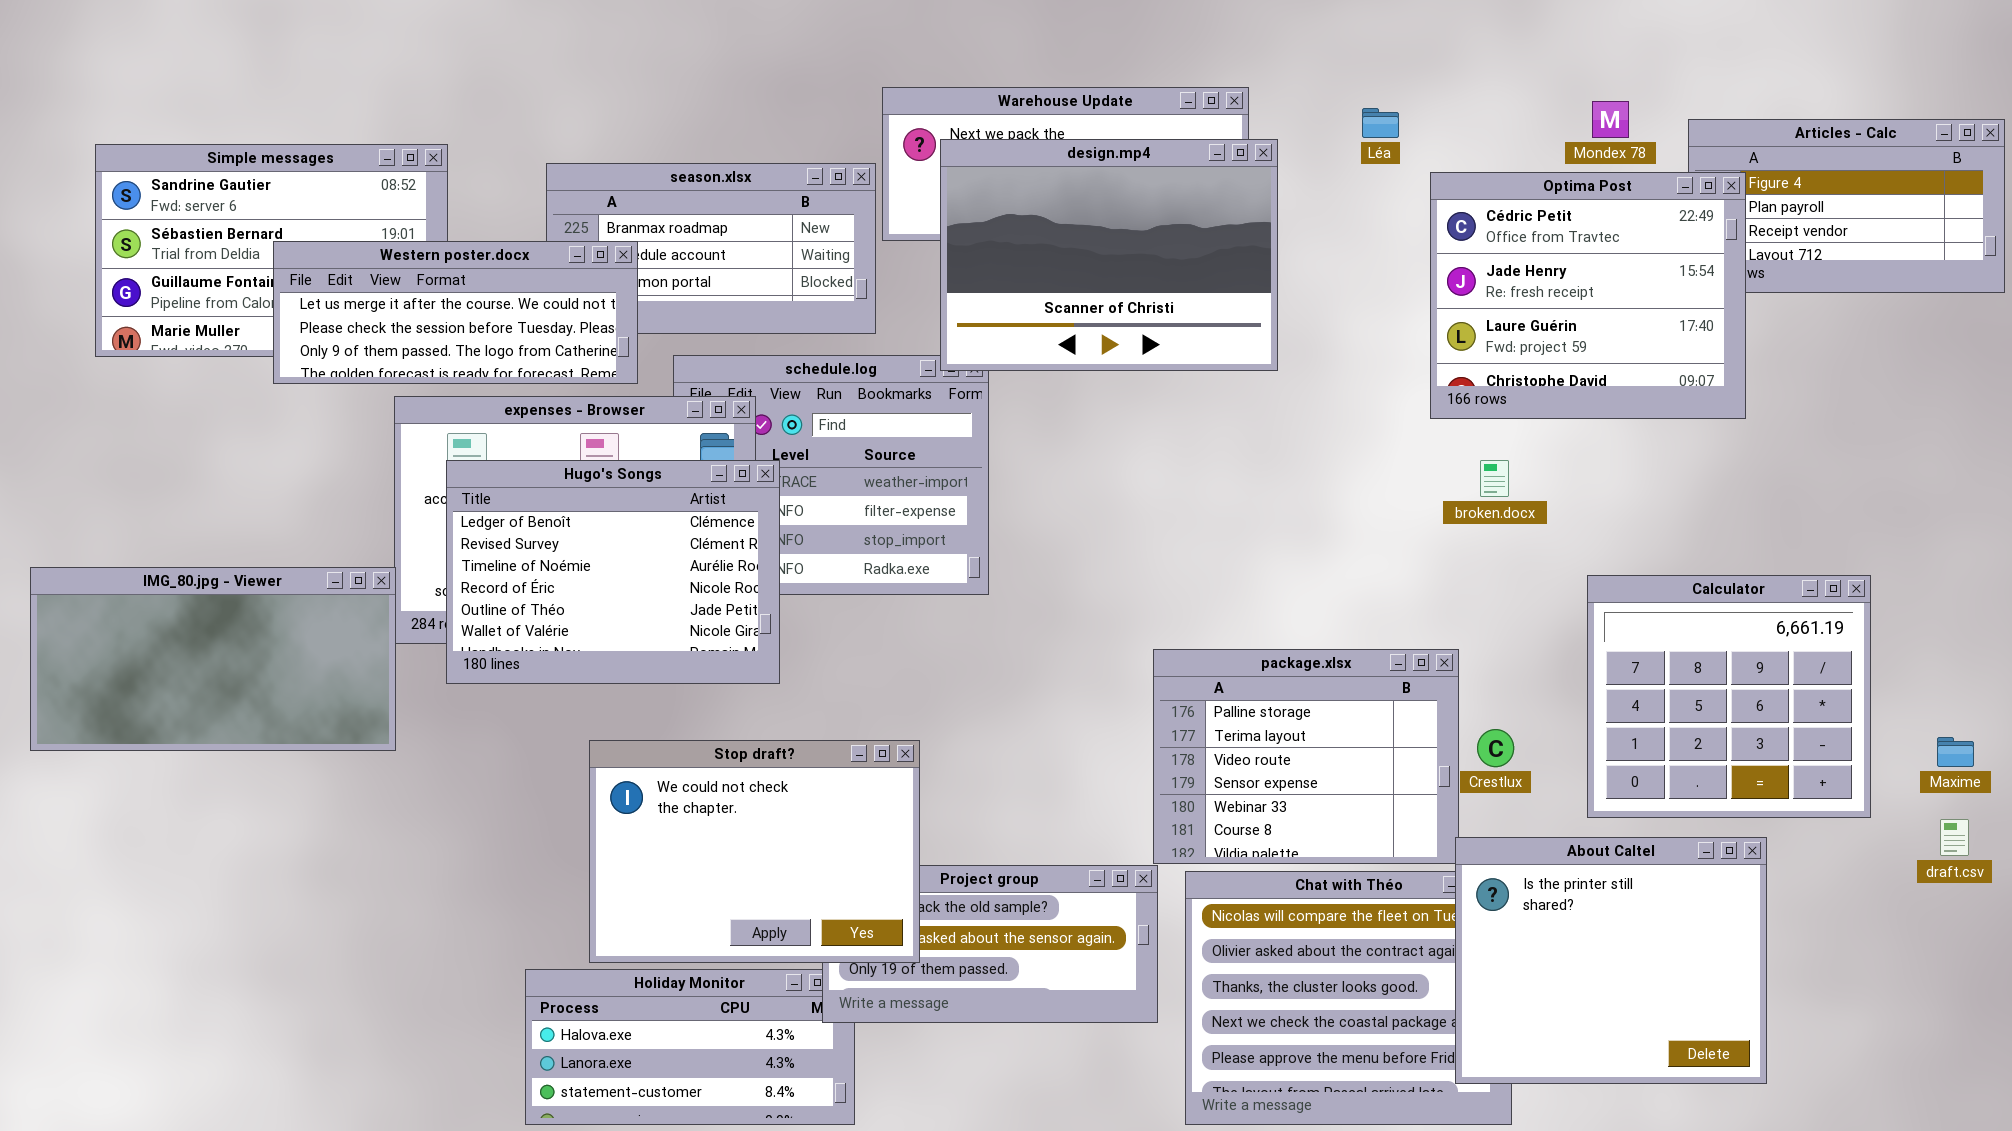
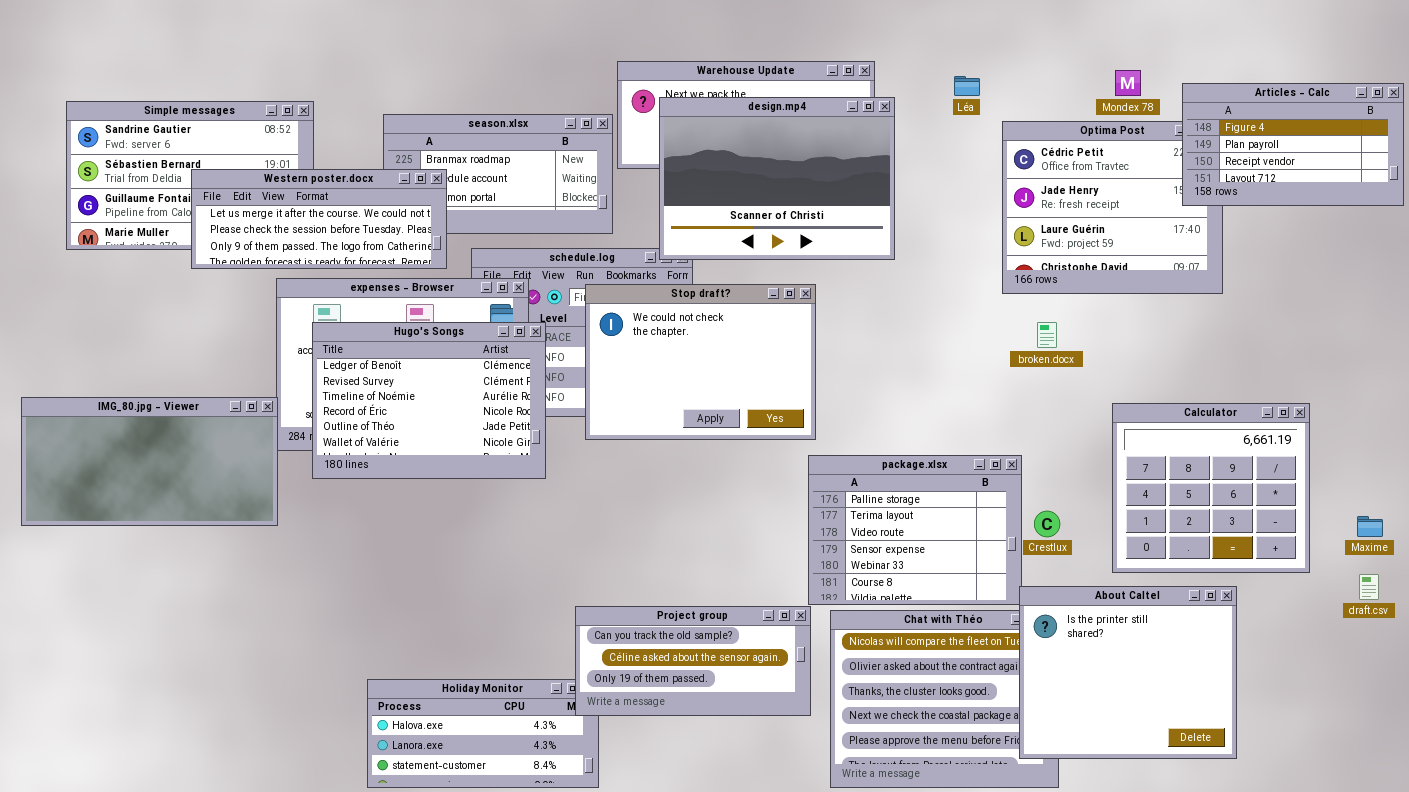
Articles - Calc: [1688,119,2005,293] -> [1182,83,1404,206], raised
Stop draft?: [589,740,920,963] -> [585,284,816,440], moved

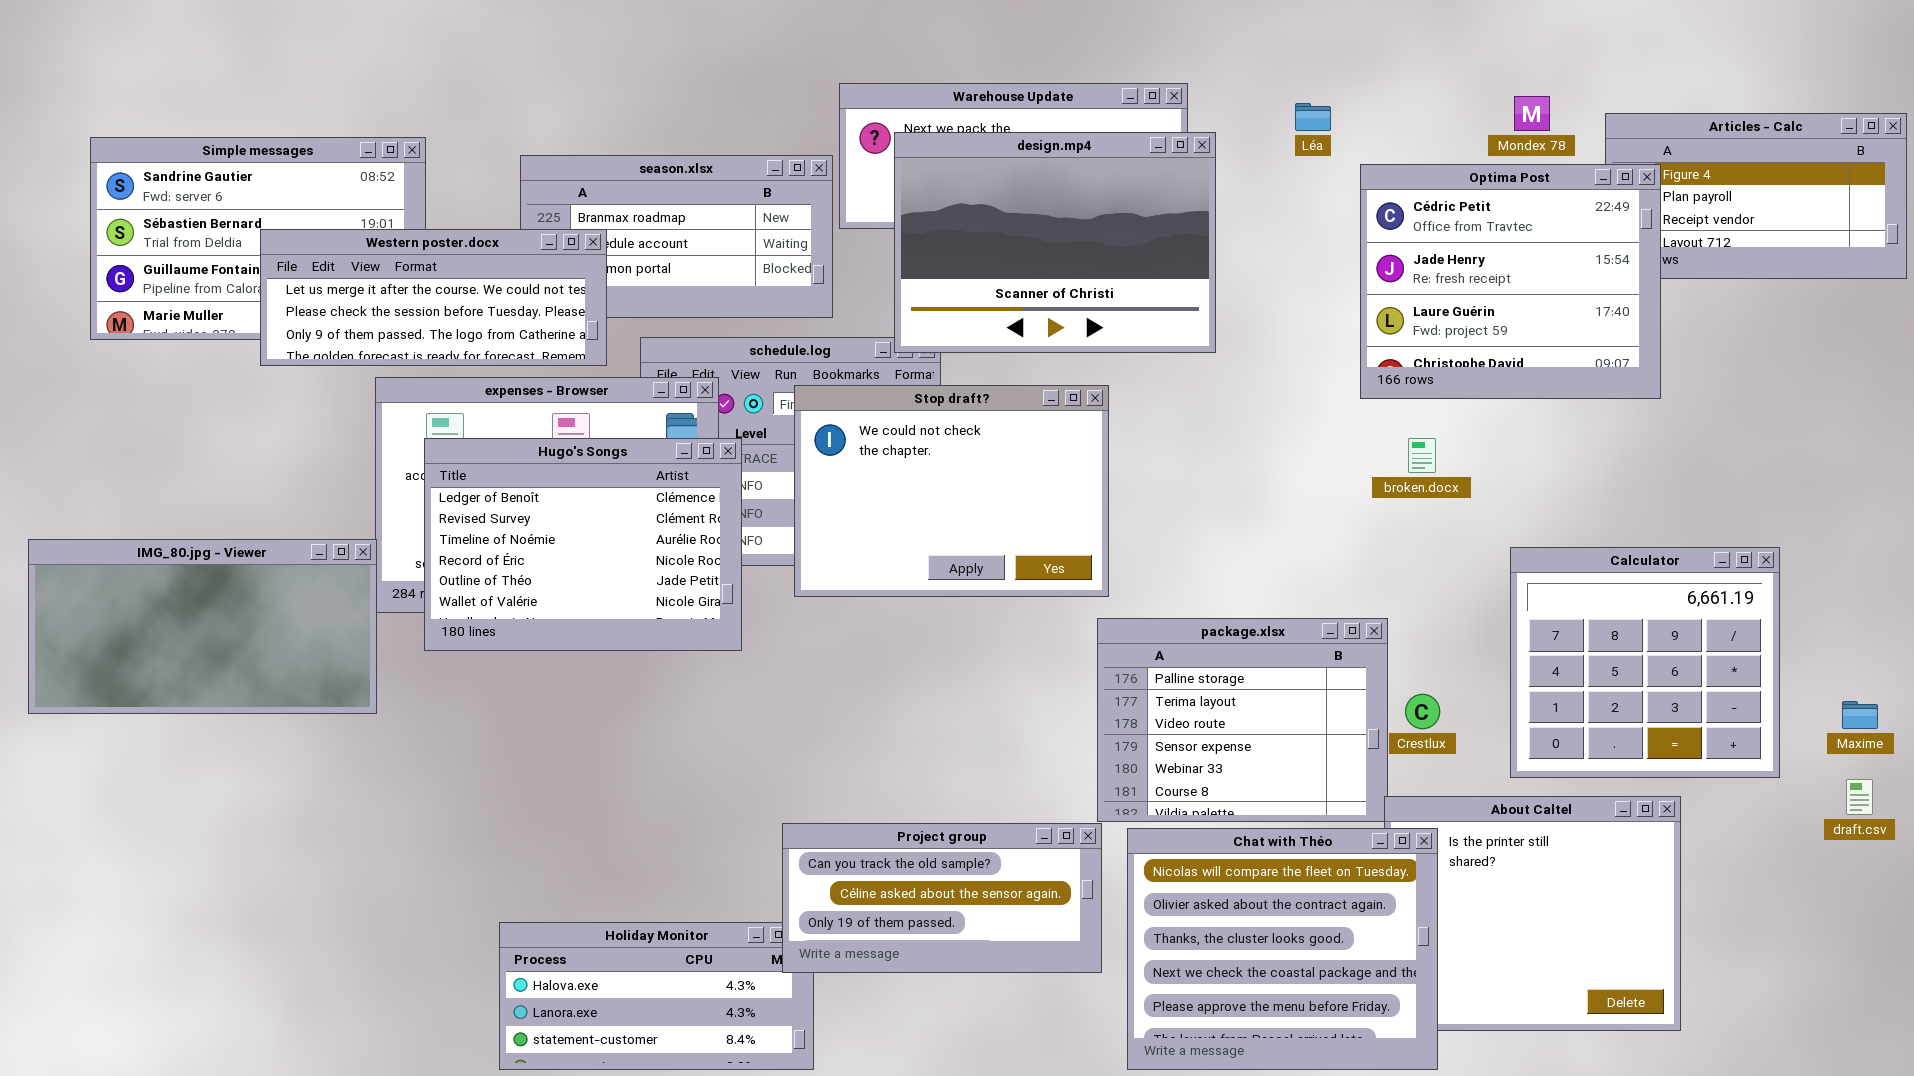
Optima Post: [1002,121,1223,294] -> [1360,164,1661,399], raised
Chat with Théo: [830,610,1059,788] -> [1127,828,1438,1070], raised

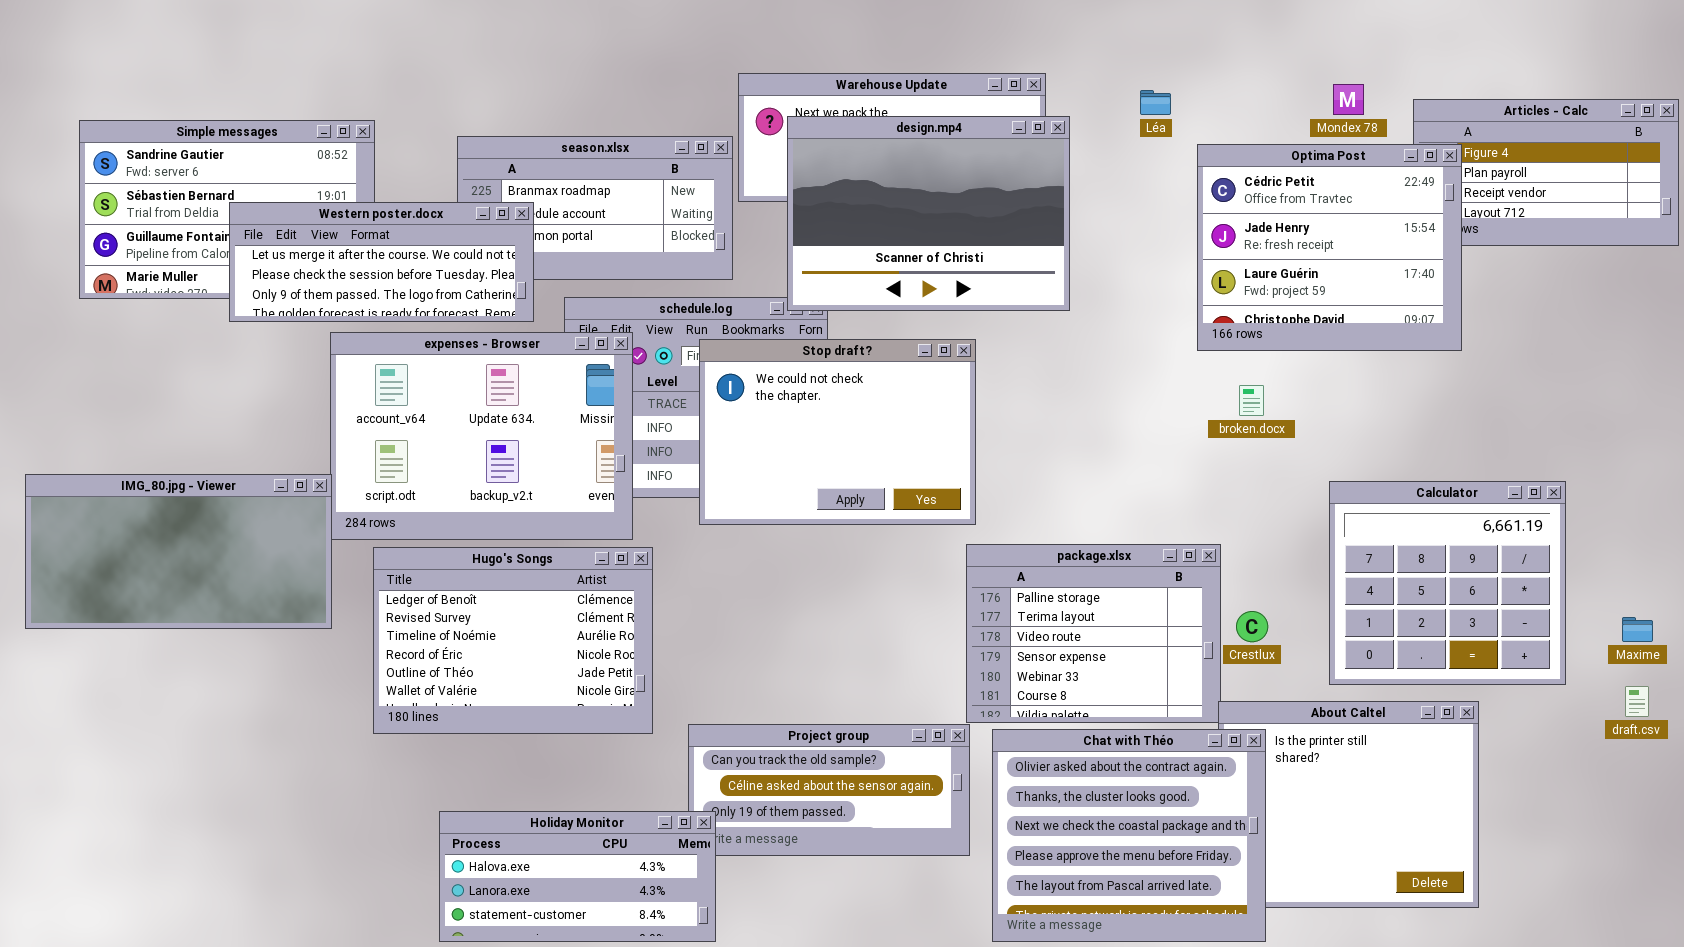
Hugo's Songs: [424,438,742,651] -> [373,547,653,734], moved
Chat with Théo: [1127,828,1438,1070] -> [992,729,1266,942], scrolled down 1 row
Holiday Monitor: [499,922,814,1070] -> [439,811,716,942], raised

